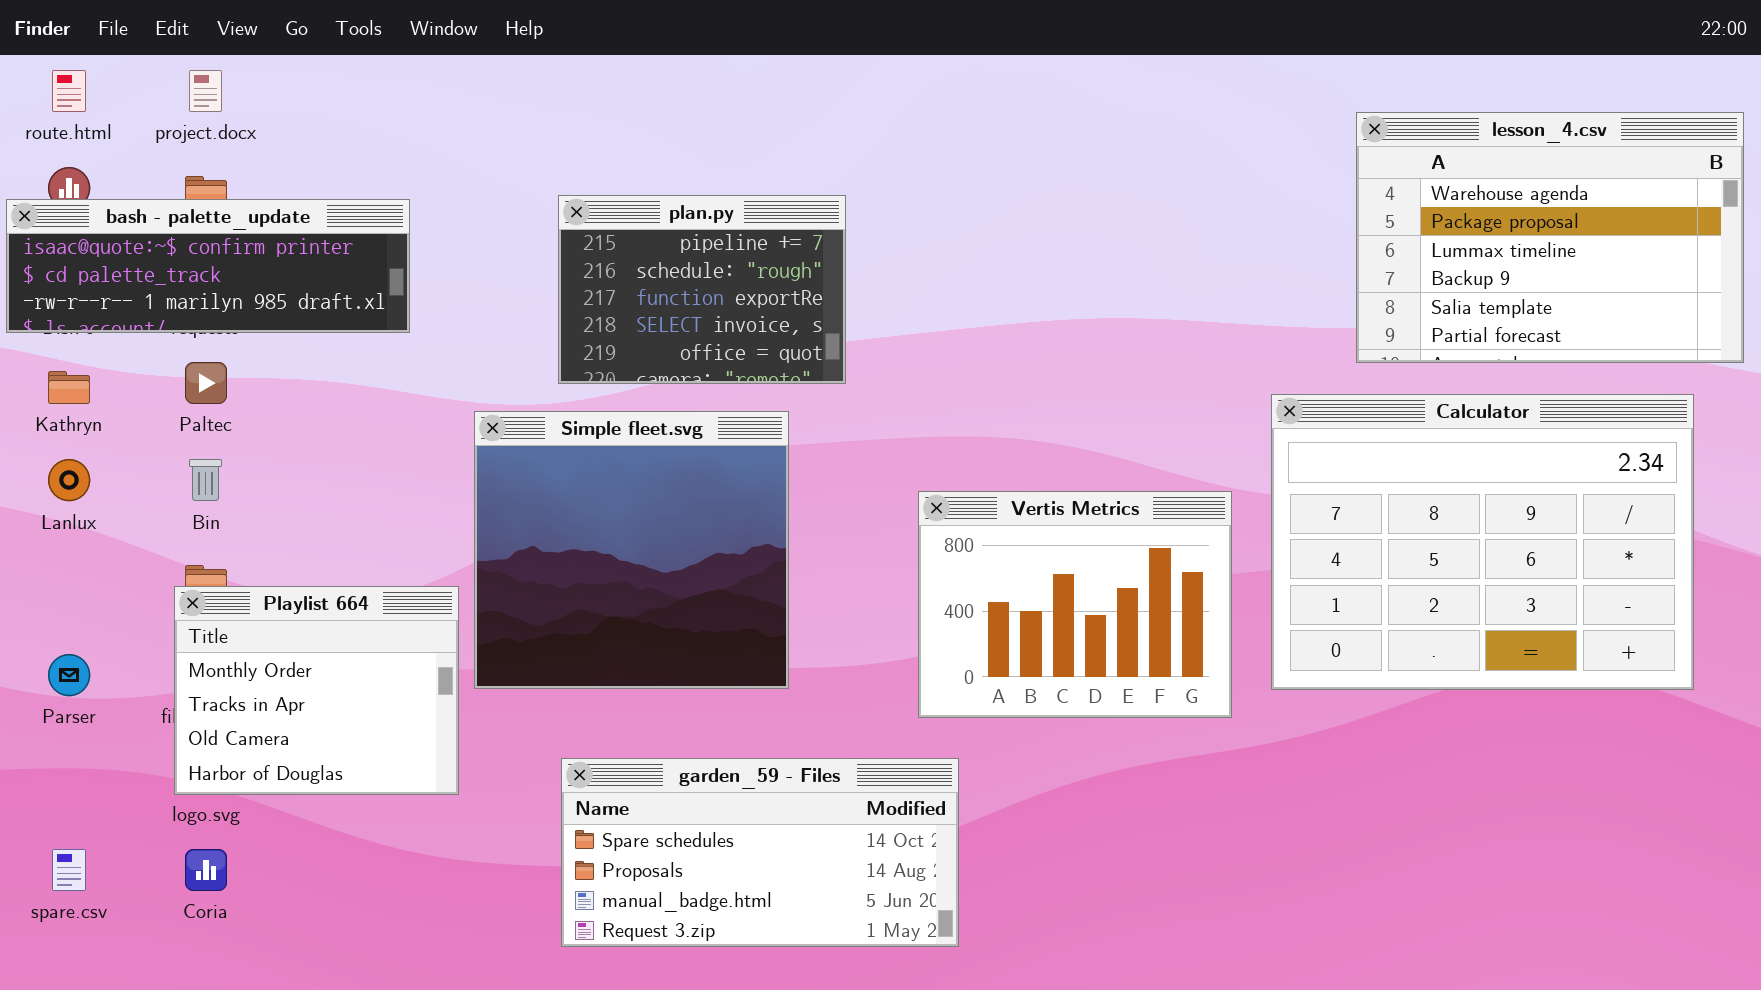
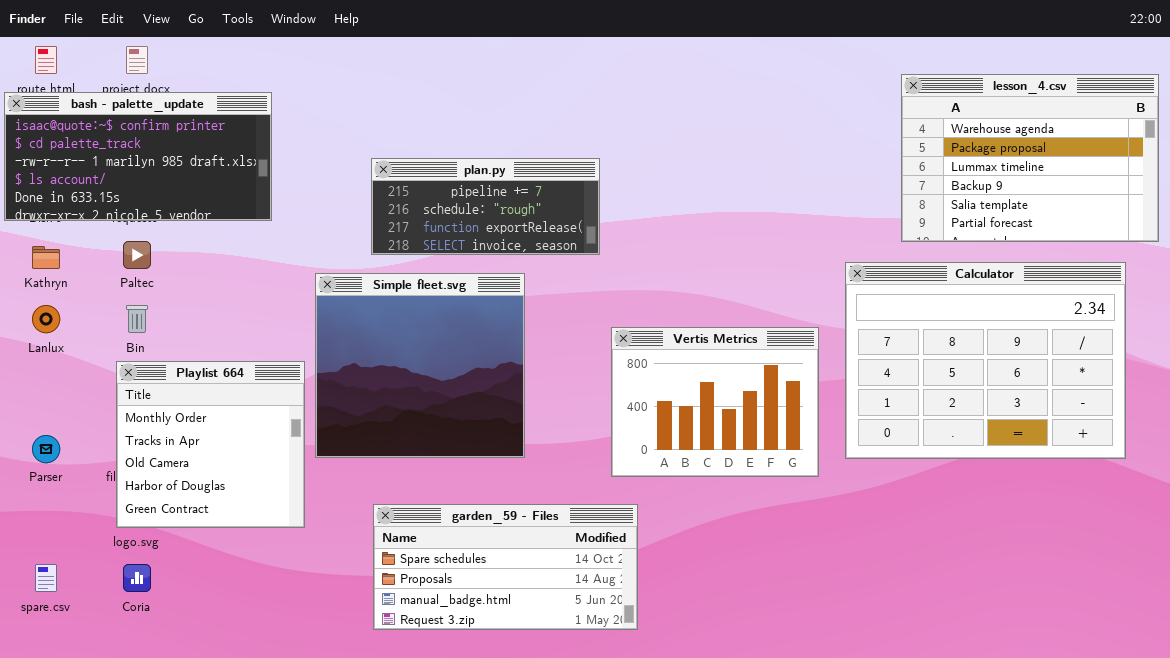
plan.py: [558,195,846,384] -> [371,158,600,255], resized
bash - palette_update: [6,199,410,333] -> [4,92,272,221], resized
Playlist 664: [174,586,459,795] -> [116,361,305,528], resized

